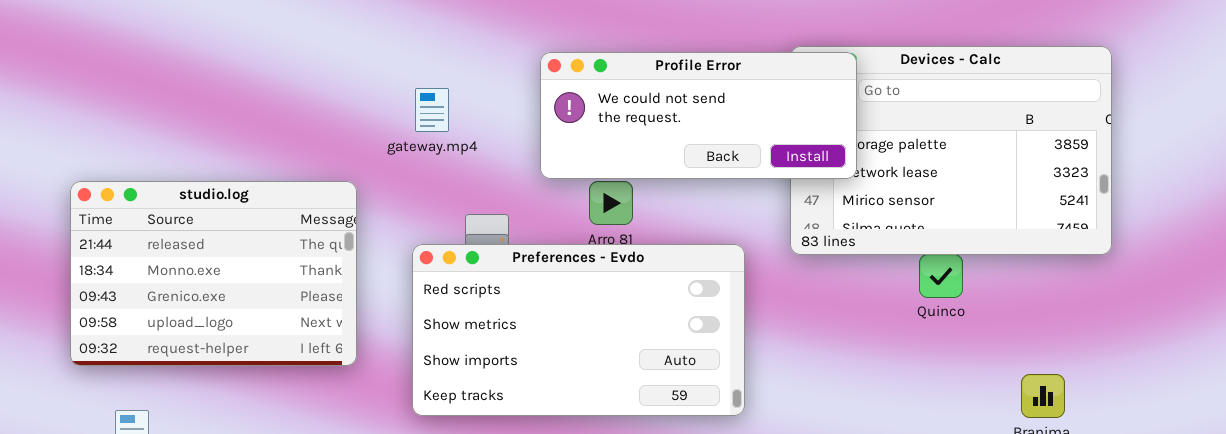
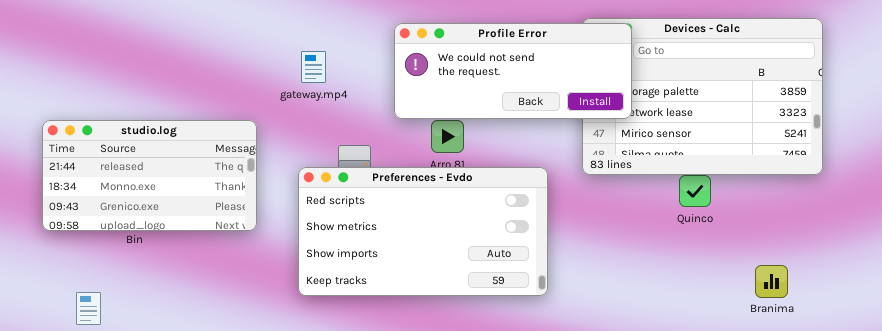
studio.log: [70,181,357,366] -> [42,120,257,231], resized

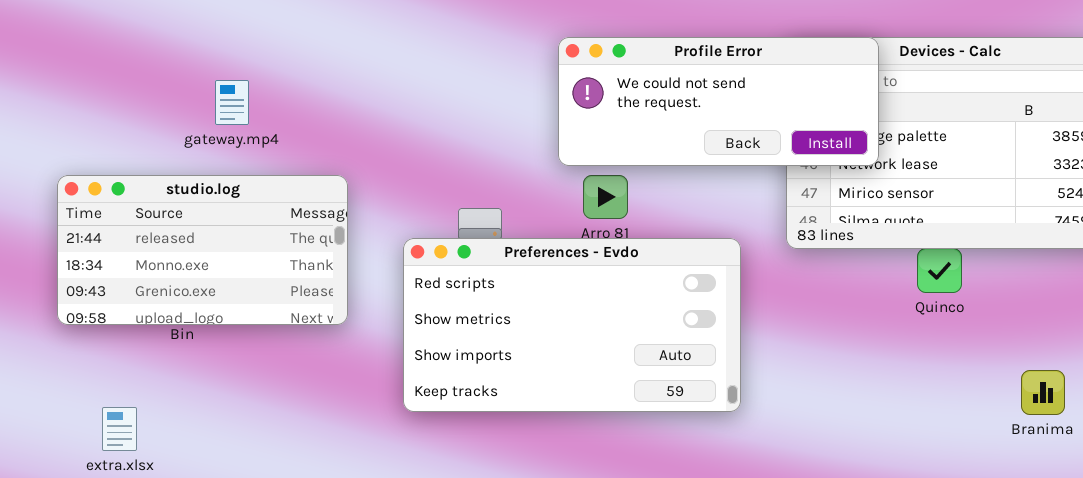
Profile Error: [394,23,632,119] -> [558,37,879,166], moved
gateway.mp4: [301,51,326,83] -> [215,80,249,125], moved

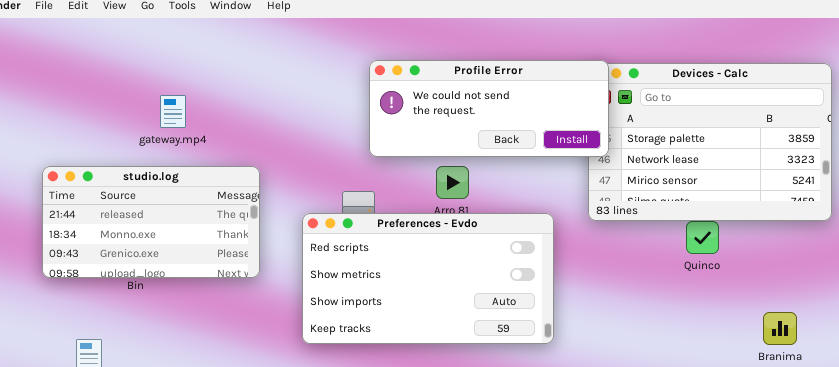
Profile Error: [558,37,879,166] -> [369,60,609,157], moved

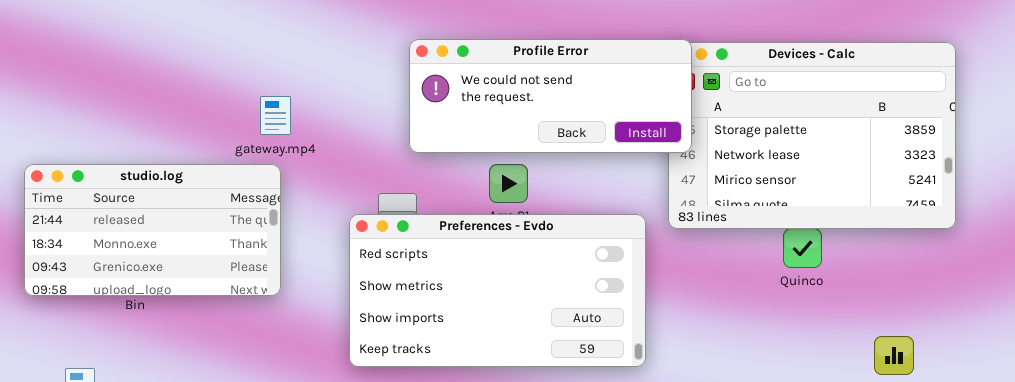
gateway.mp4: [160,95,186,128] -> [260,96,291,135], moved
Preferences - Evdo: [302,213,554,344] -> [349,214,646,367], moved

